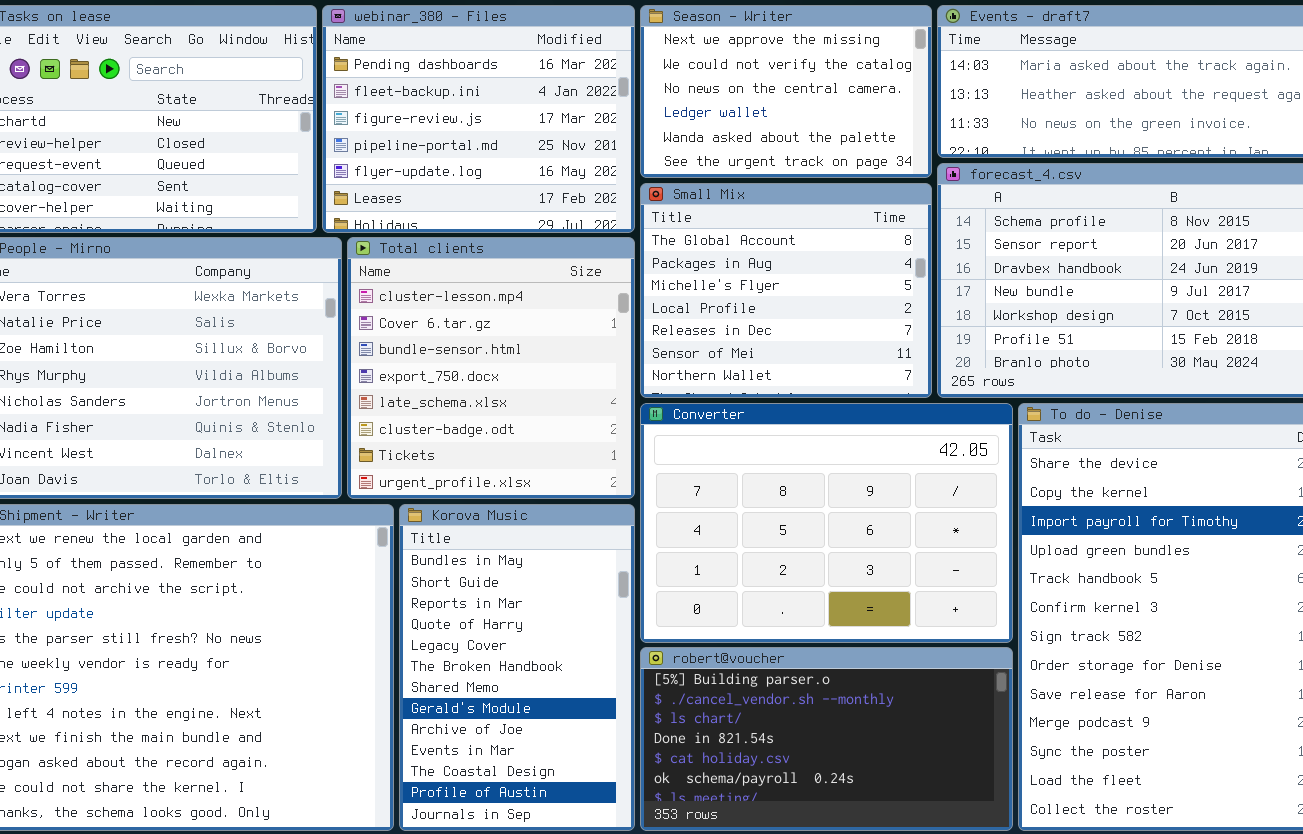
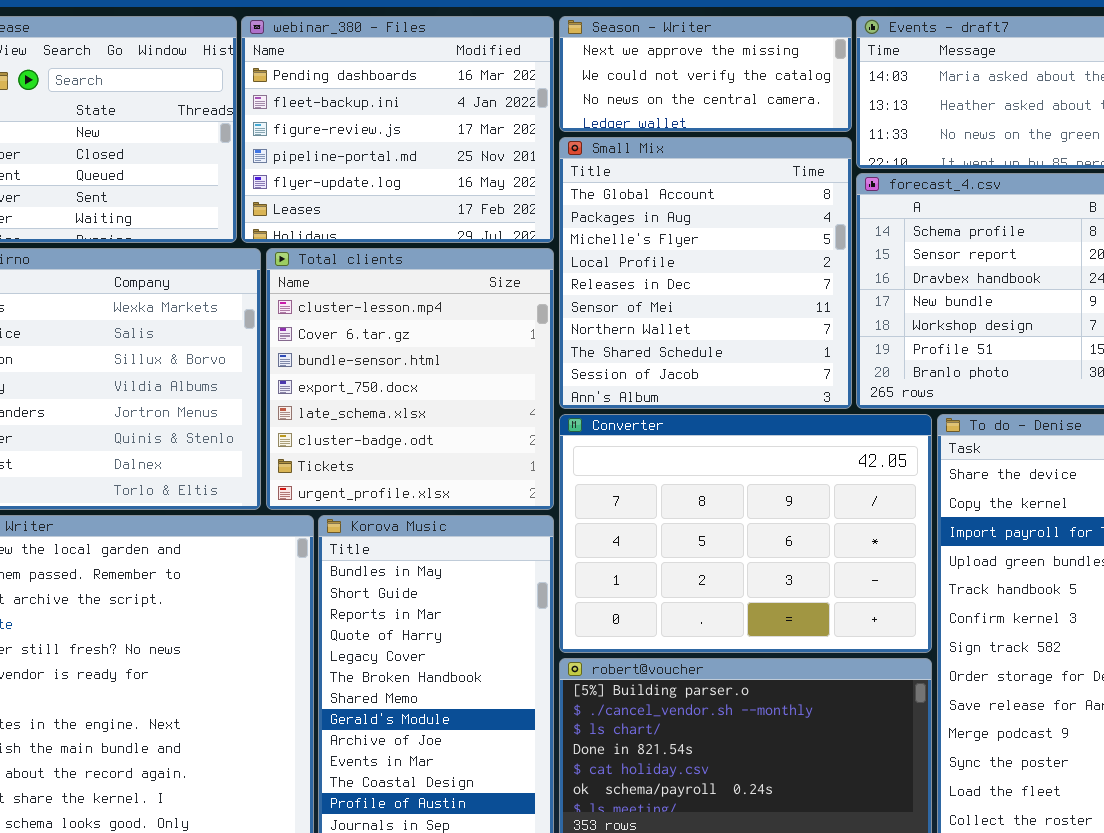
Season - Writer: [640,5,932,178] -> [559,16,852,132], resized
Small Mix: [640,183,932,398] -> [559,137,852,409], resized

